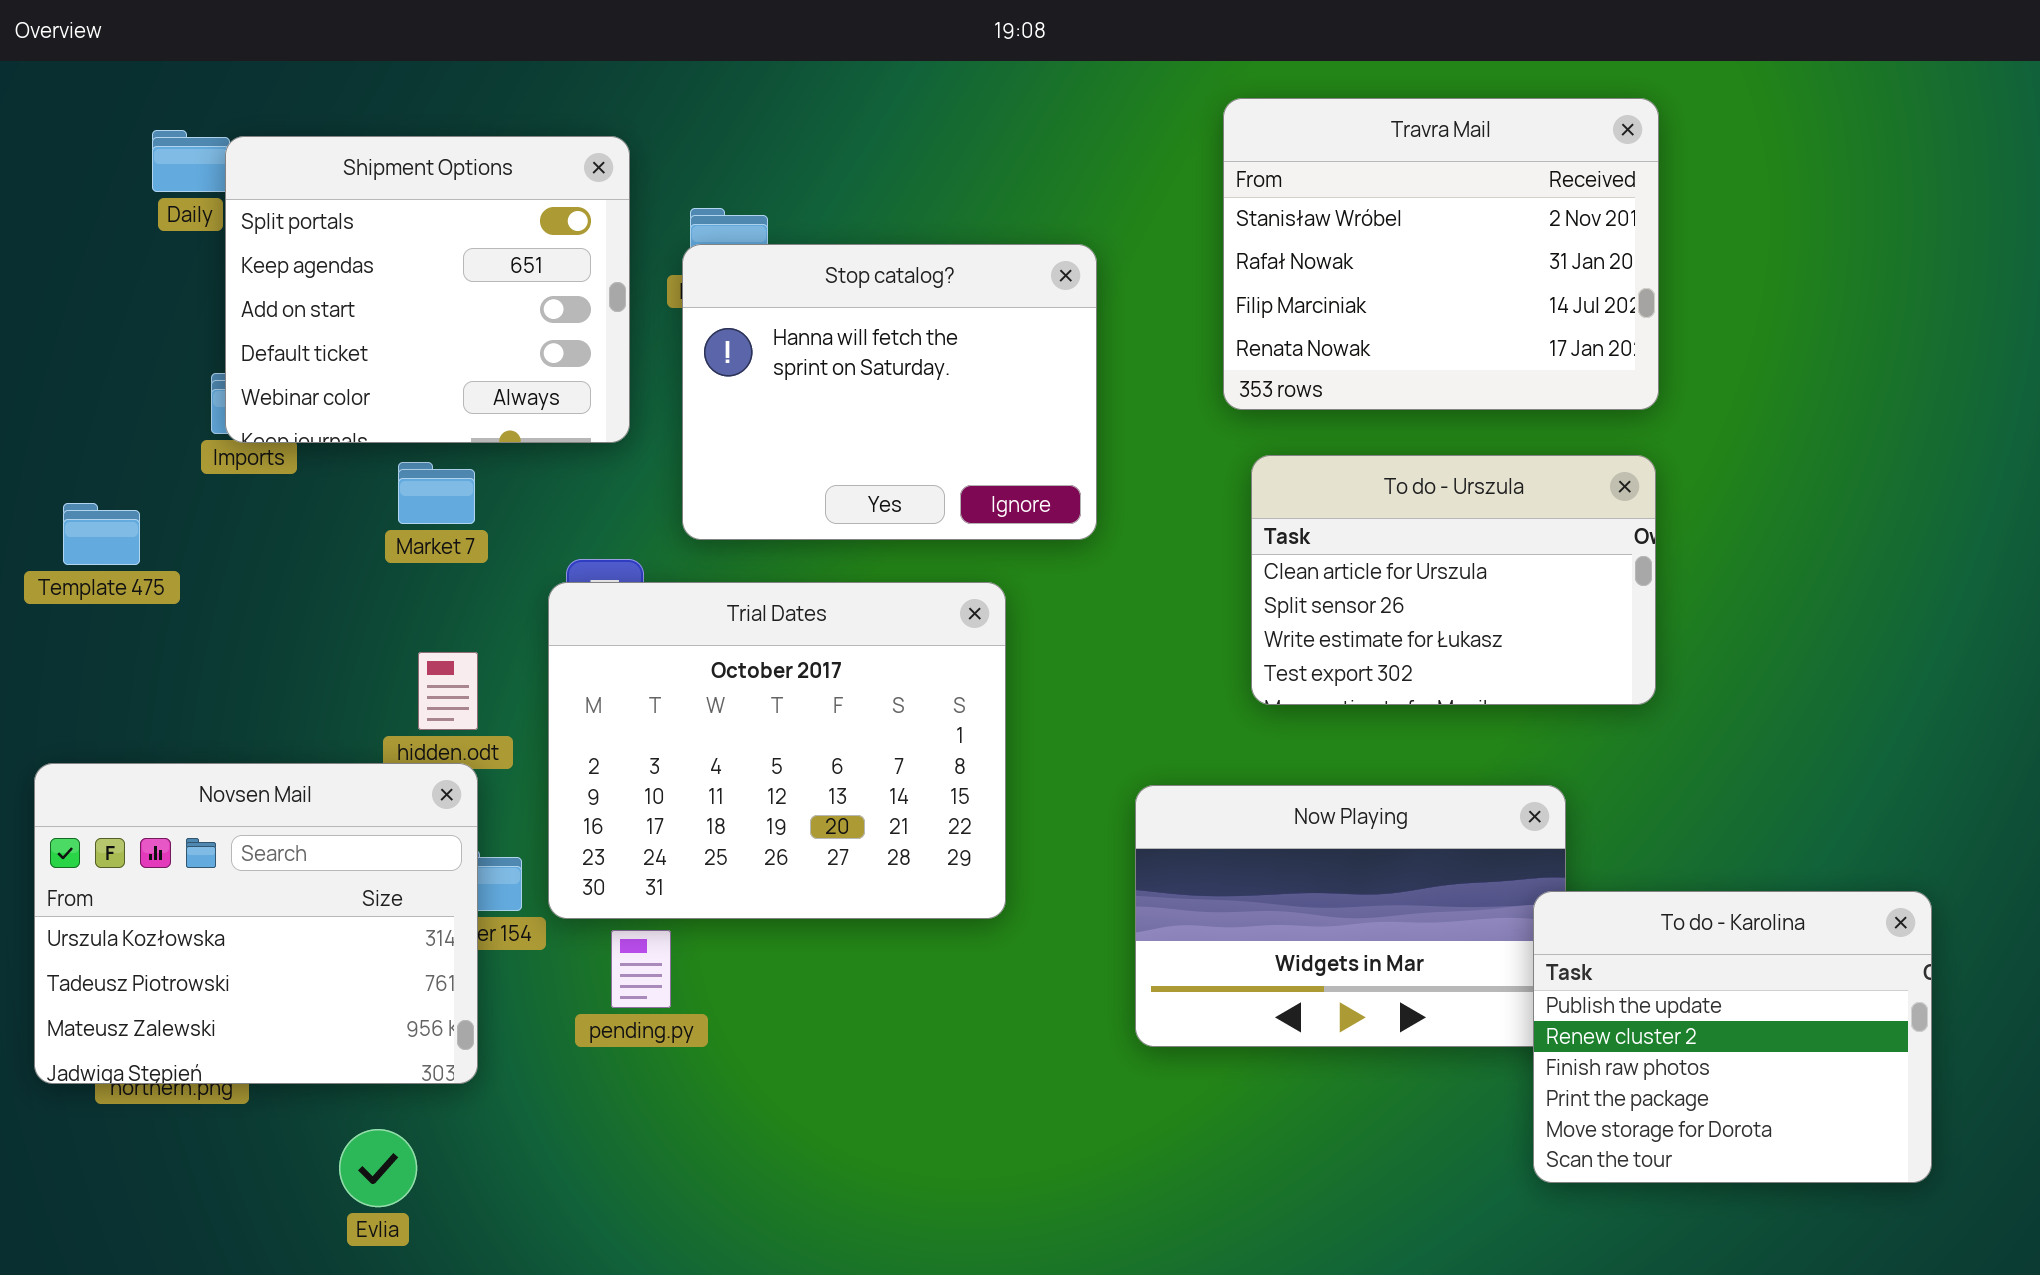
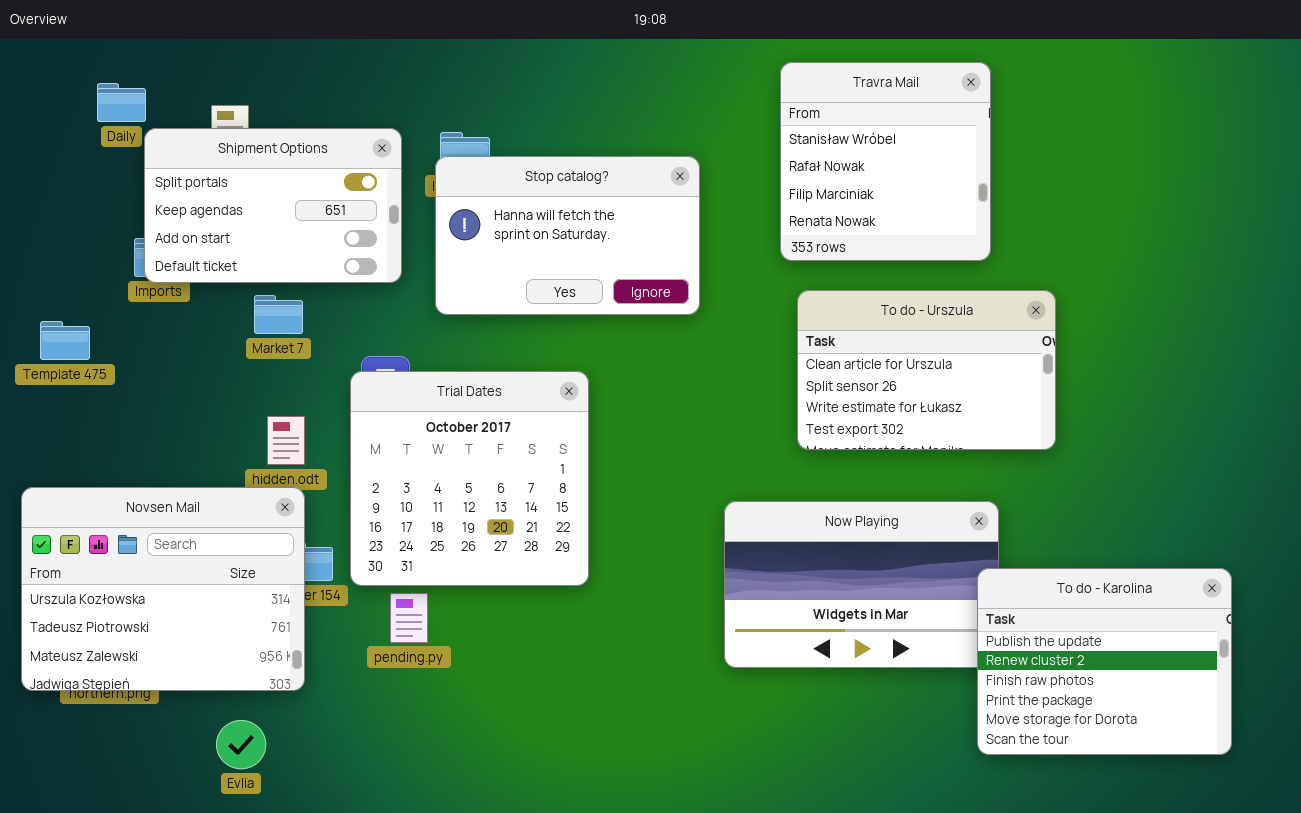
Travra Mail: [1223,98,1659,410] -> [780,62,991,261], resized
Shipment Options: [225,136,630,443] -> [144,128,402,283], resized
Stop catalog?: [682,244,1097,540] -> [435,156,700,315], resized
Trial Dates: [548,582,1006,919] -> [350,371,589,586], resized

